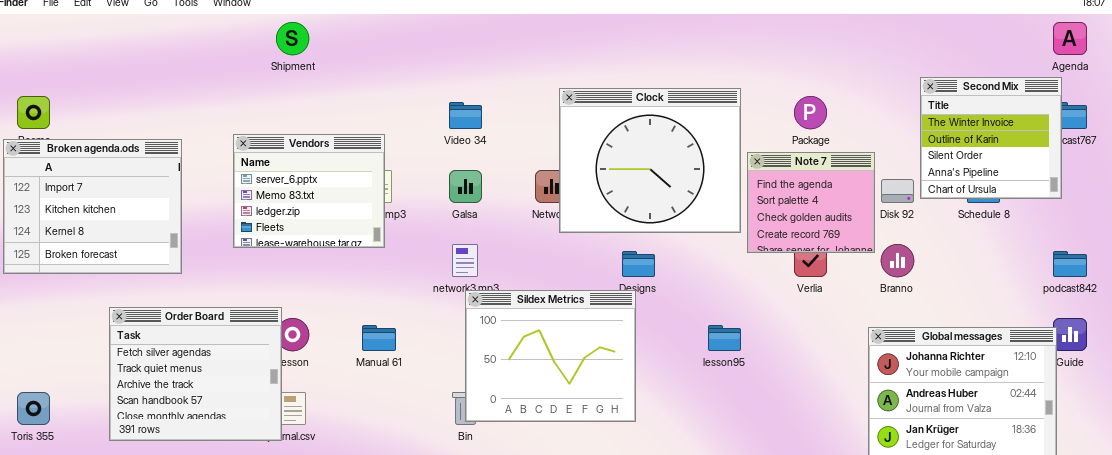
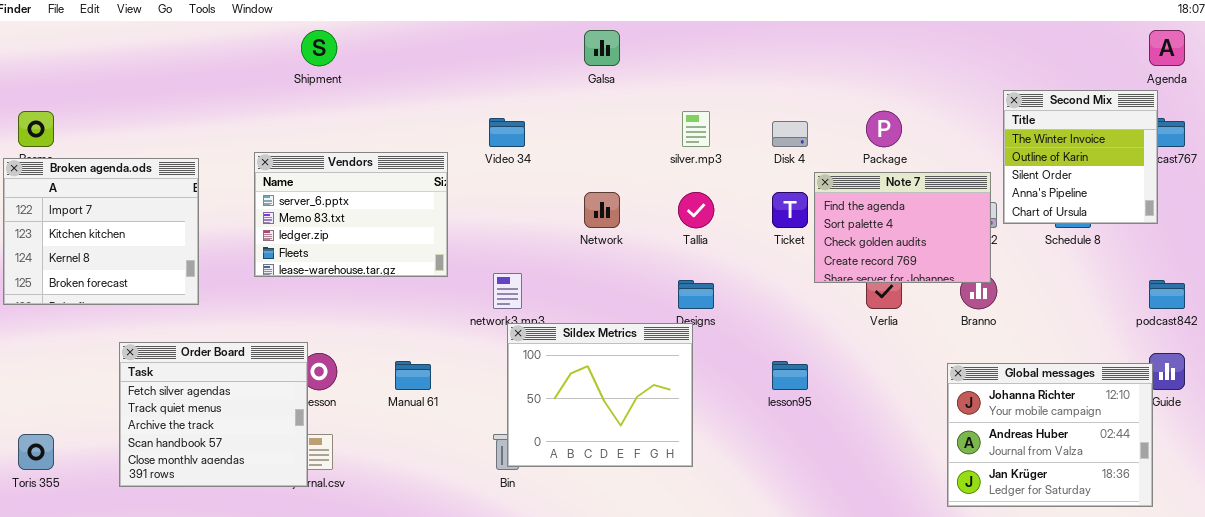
Clock: [559,88,741,233] -> none, closed
Vendors: [233,134,385,248] -> [254,152,448,277], resized
Note 7: [747,152,875,253] -> [814,172,991,283], resized
Galsa: [449,170,482,203] -> [584,30,620,66], moved

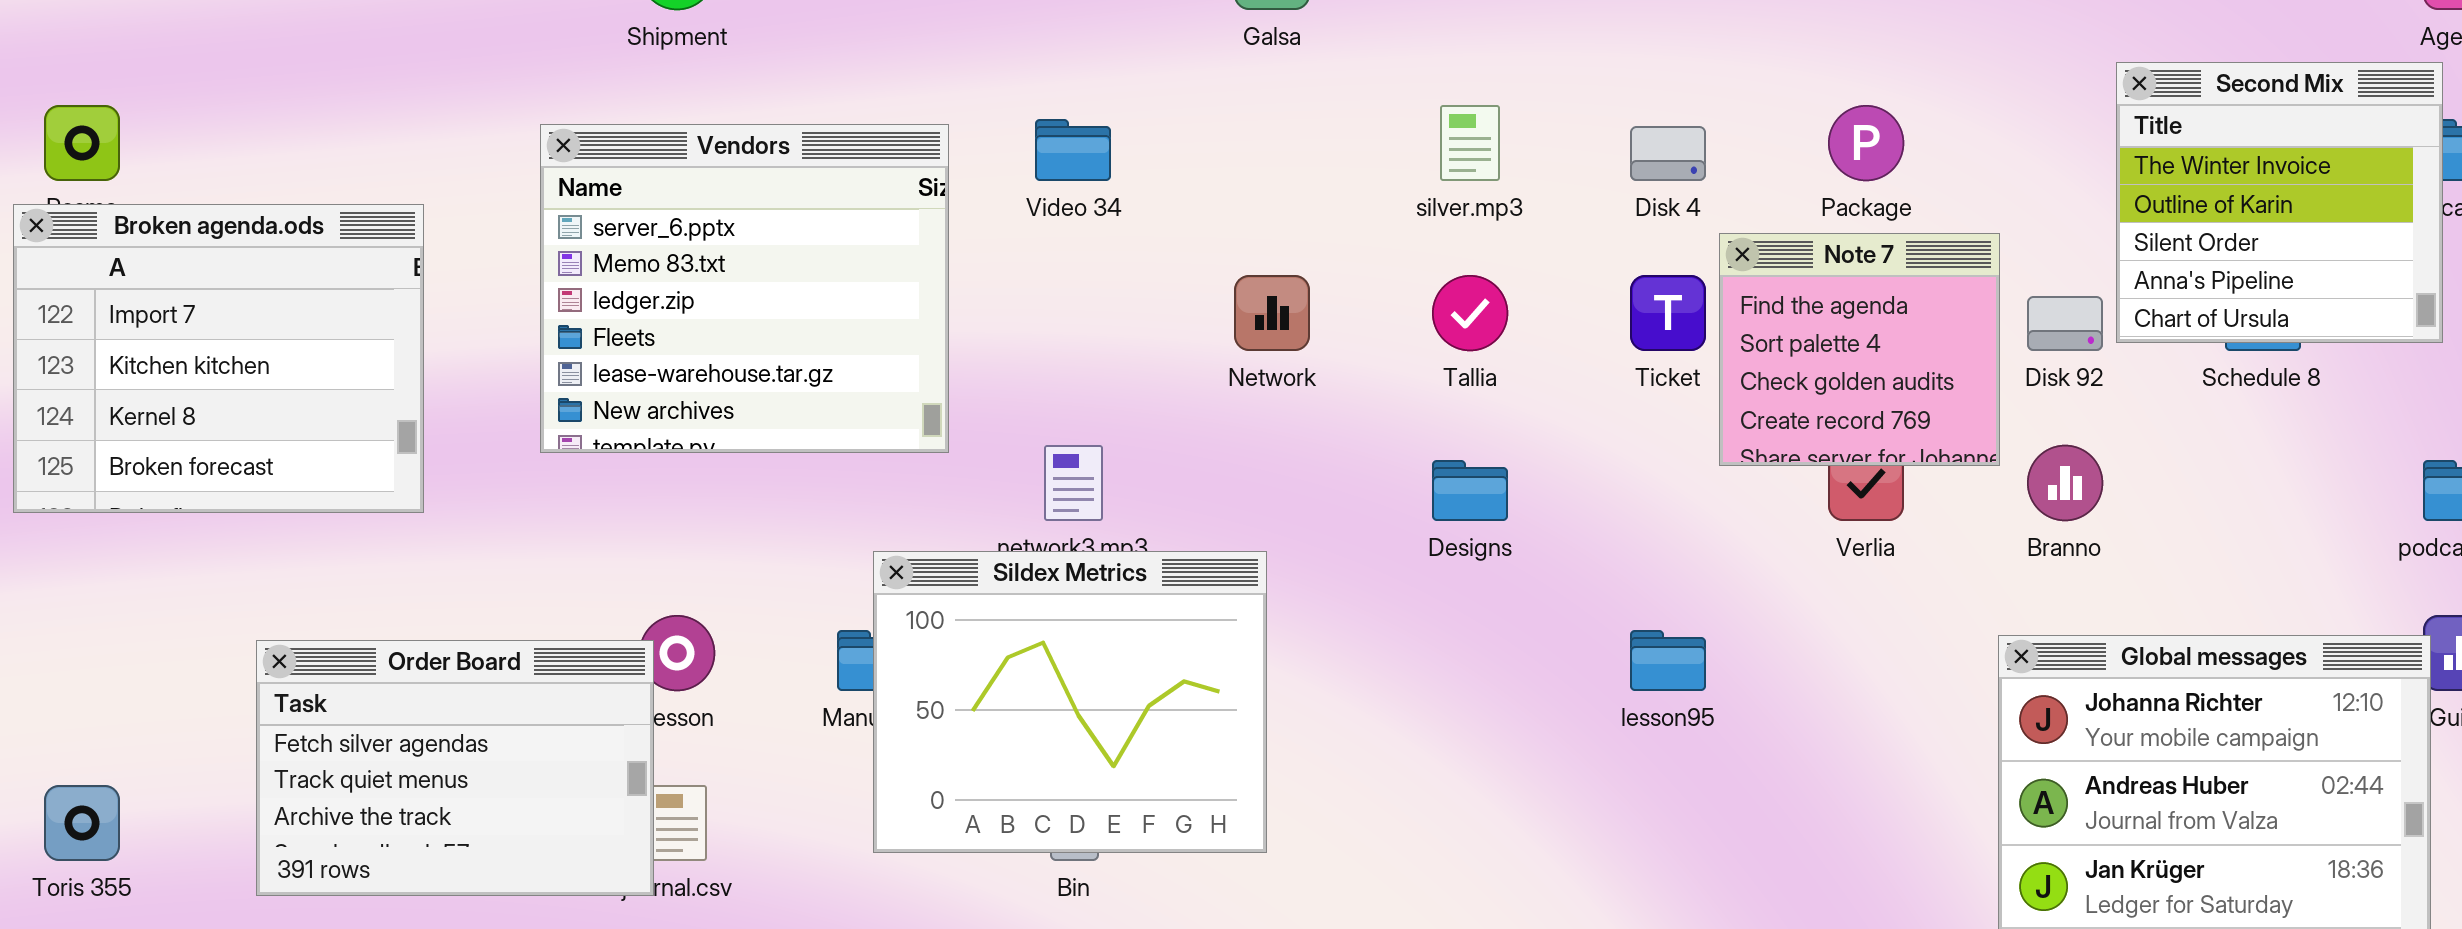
Vendors: [254,152,448,277] -> [540,124,949,453], resized
Note 7: [814,172,991,283] -> [1719,233,2000,466], resized
Sildex Metrics: [507,323,693,467] -> [873,551,1267,853], moved
Order Board: [119,342,308,487] -> [256,640,654,896], resized

